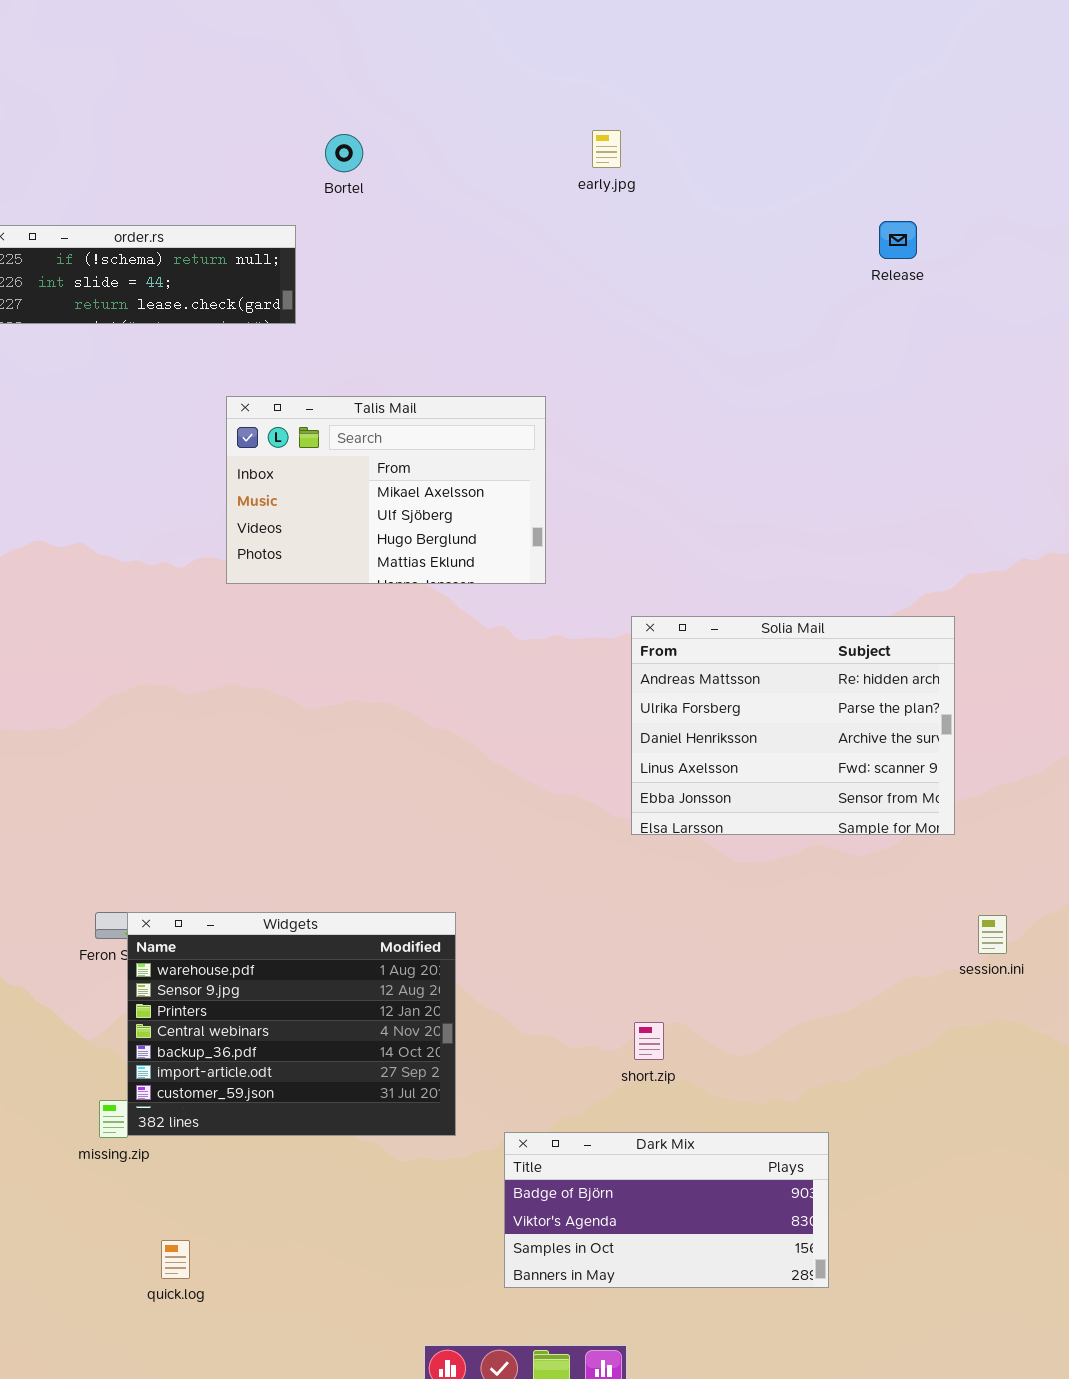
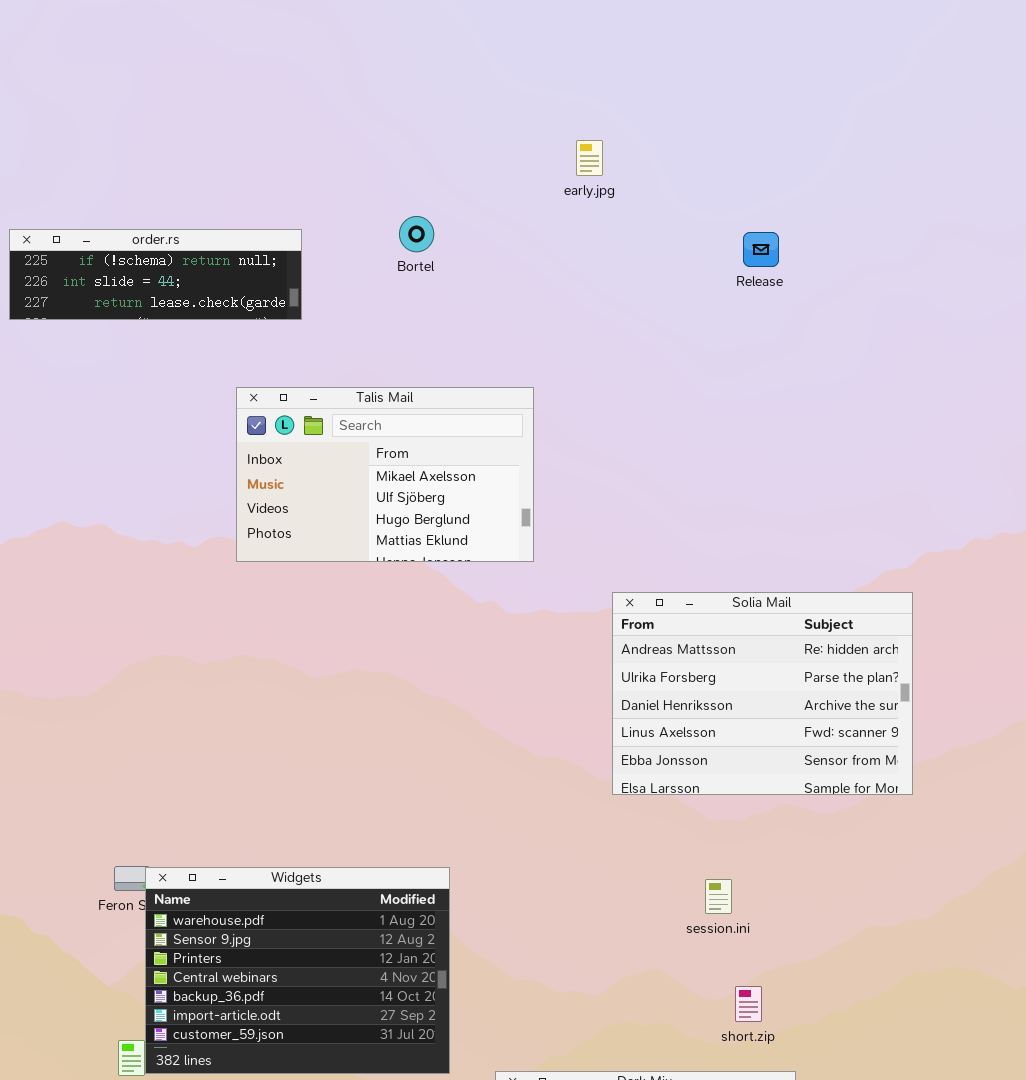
Bortel: [325,134,363,172] -> [399,216,434,252], moved
Release: [879,221,917,259] -> [743,232,779,267], moved
session.ini: [978,915,1007,954] -> [705,879,732,914], moved
short.zip: [634,1022,664,1060] -> [735,986,762,1022], moved

